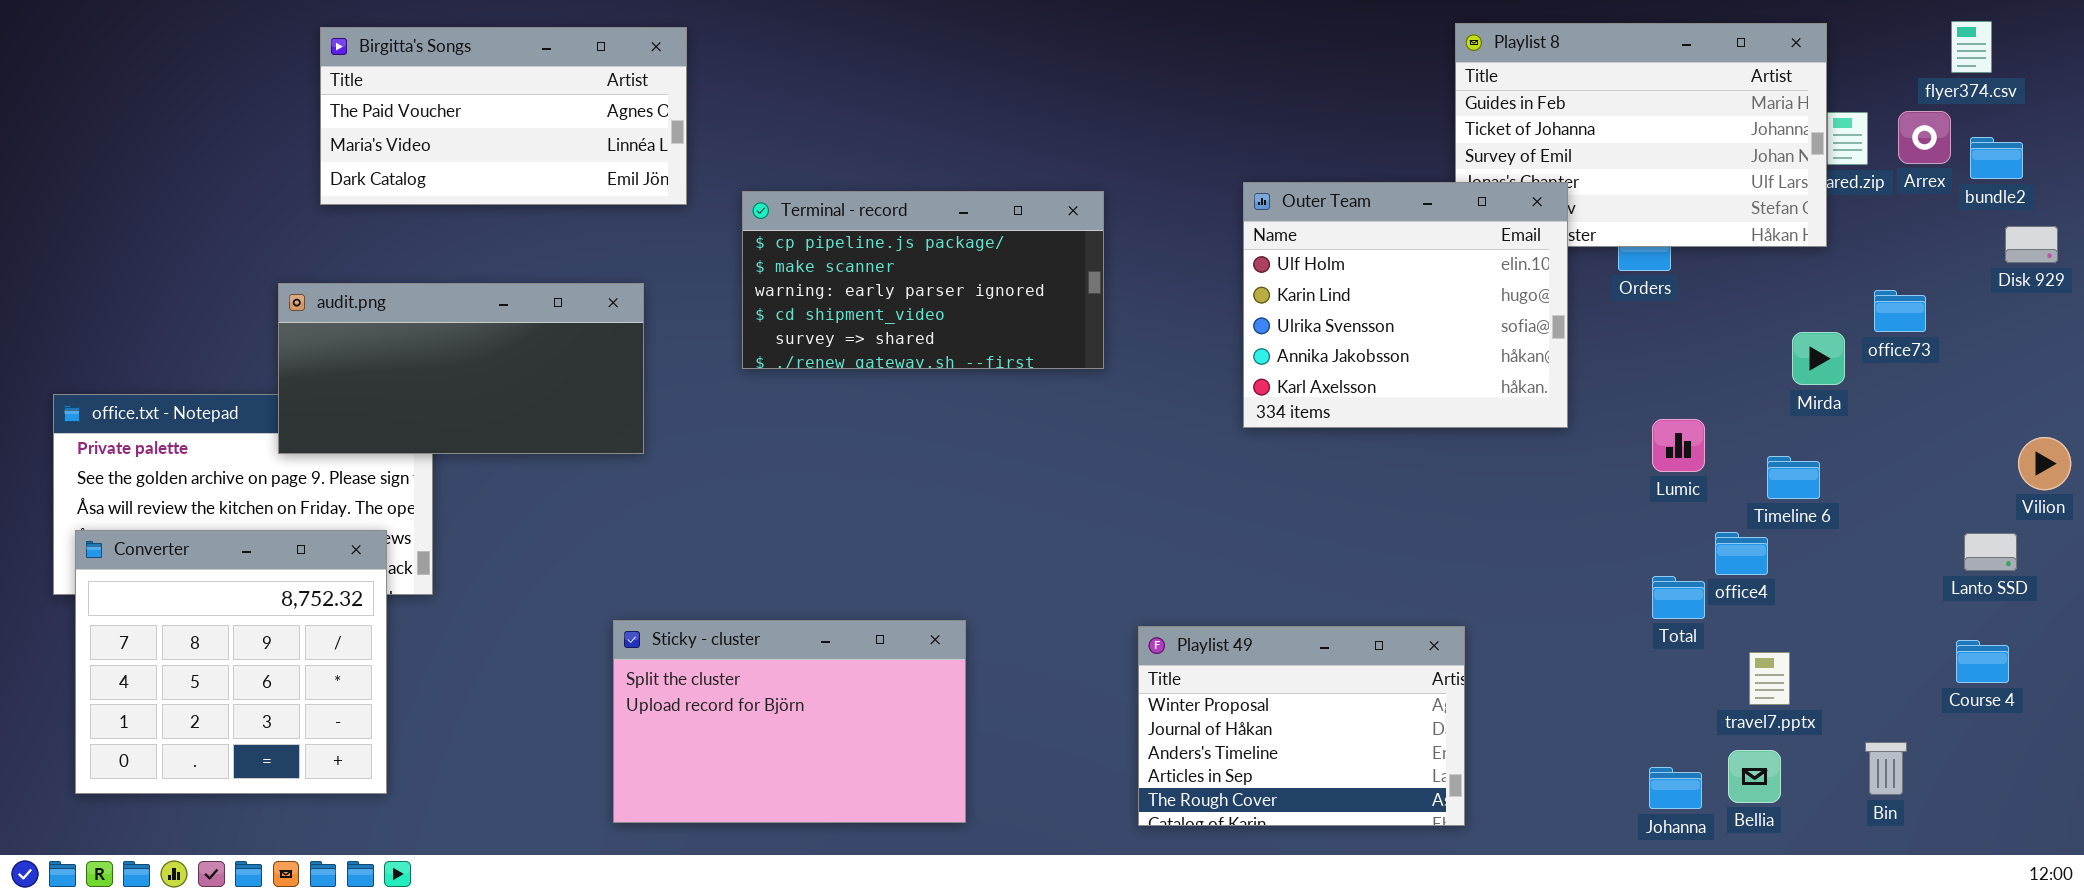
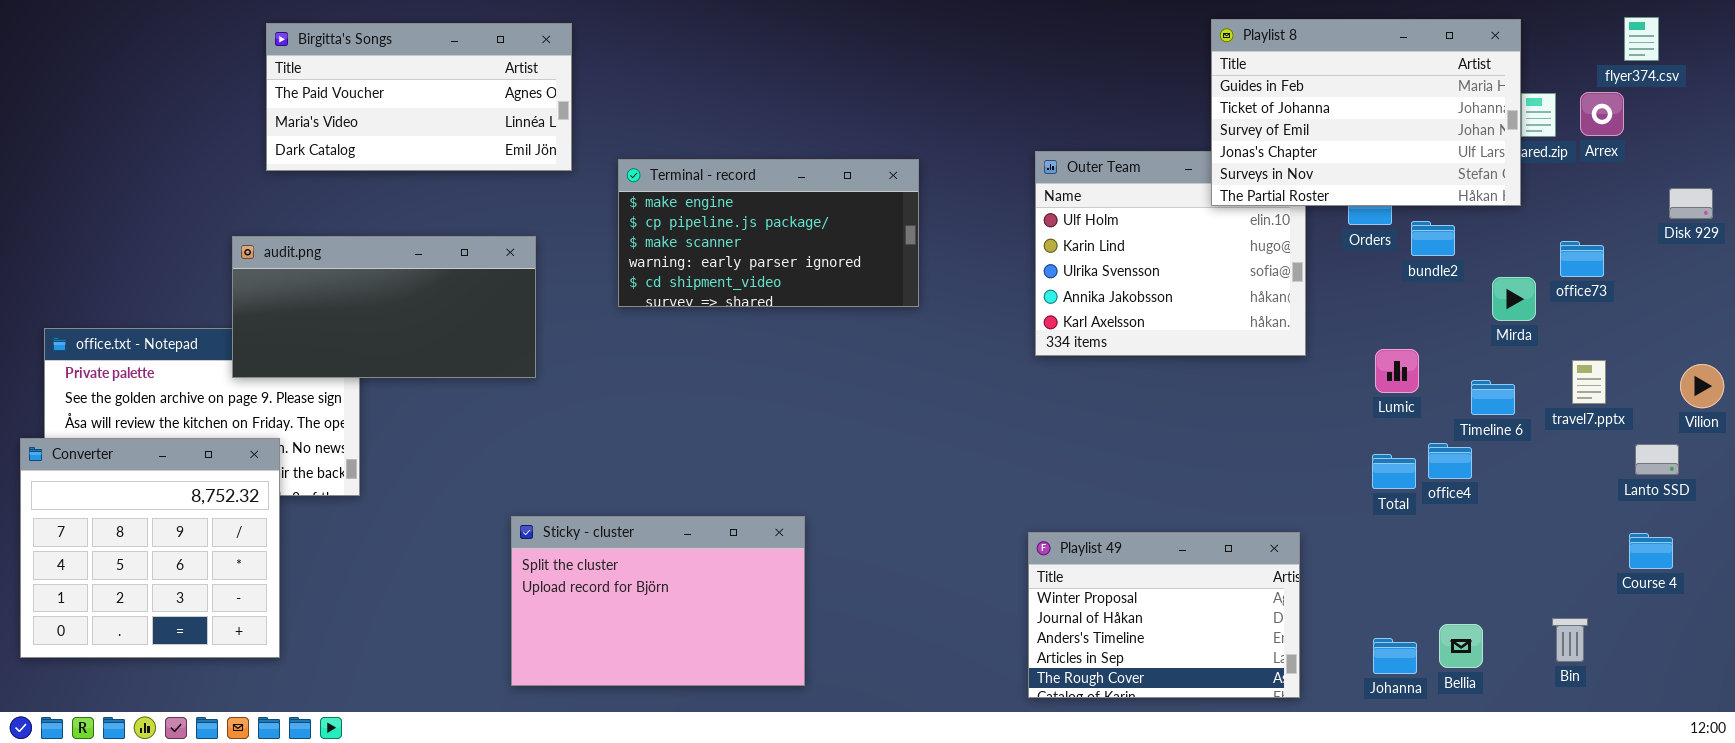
Playlist 8: [1455,23,1827,247] -> [1211,19,1521,206], raised
bundle2: [1970,137,2023,179] -> [1411,221,1455,256], moved
Terminal - record: [742,191,1104,369] -> [618,159,919,307], scrolled up 1 row
Converter: [75,530,387,794] -> [20,438,280,658], moved
Total: [1652,576,1705,619] -> [1372,454,1416,489], moved
Playlist 49: [1138,626,1465,826] -> [1028,532,1300,698], moved
travel7.pptx: [1749,652,1790,705] -> [1572,360,1606,404], moved

